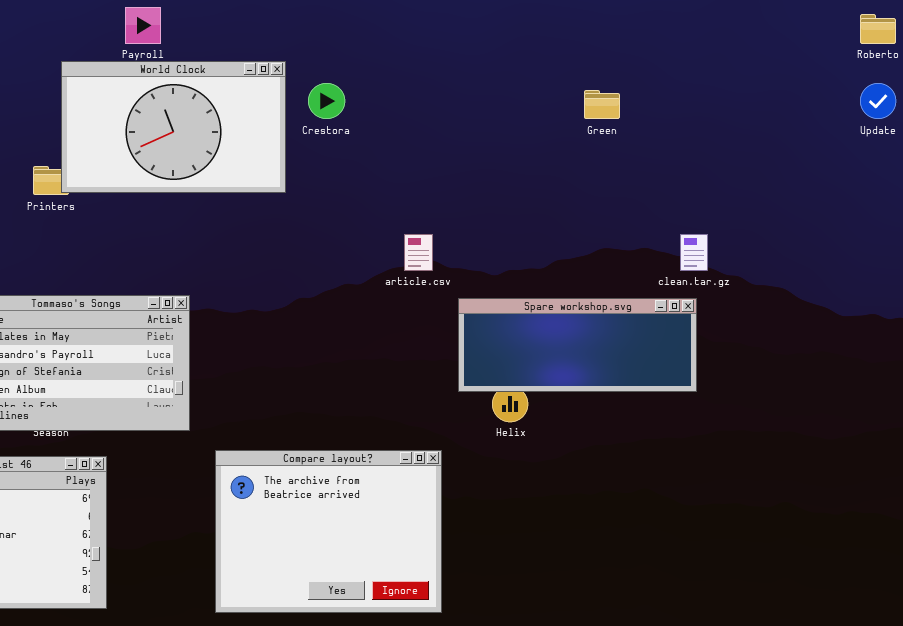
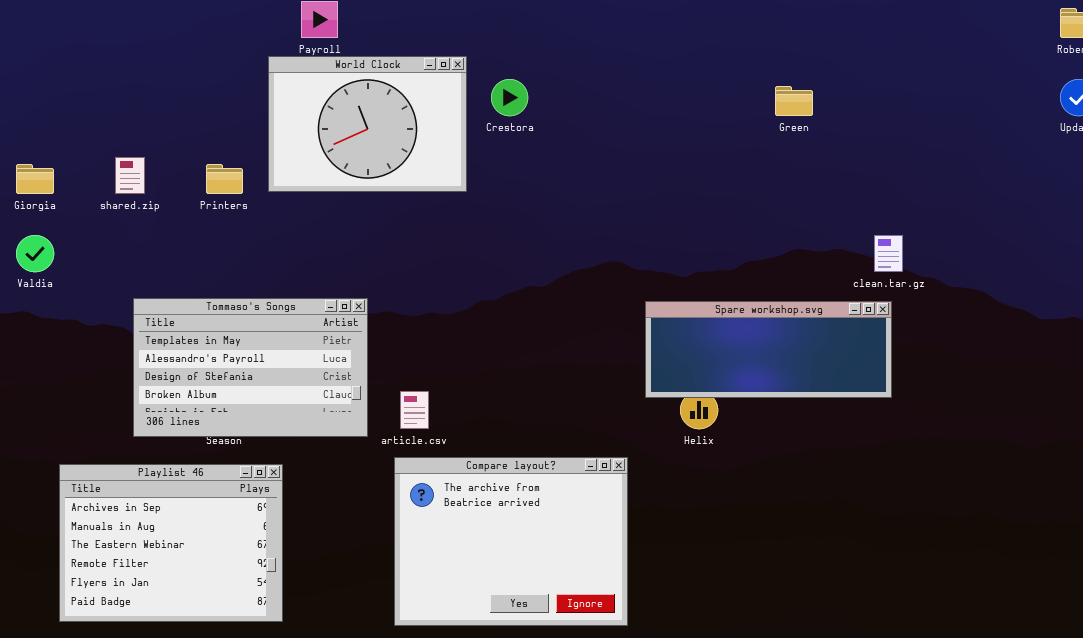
World Clock: [61,61,286,193] -> [268,56,467,192], resized
article.csv: [404,234,433,271] -> [400,391,429,429], moved

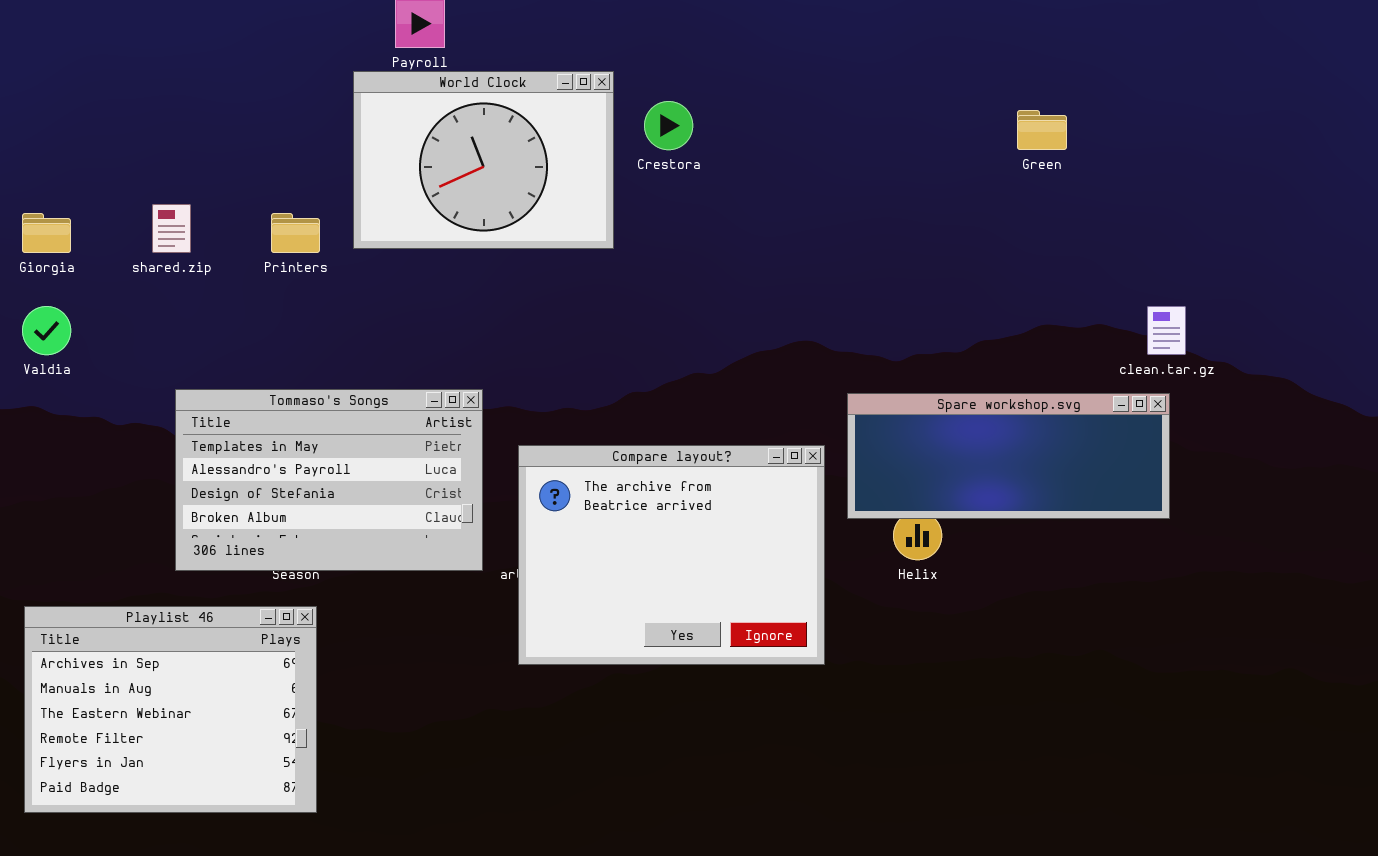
Compare layout?: [394,457,628,626] -> [518,445,825,665], moved
Playlist 46: [59,464,283,622] -> [24,606,317,813], moved

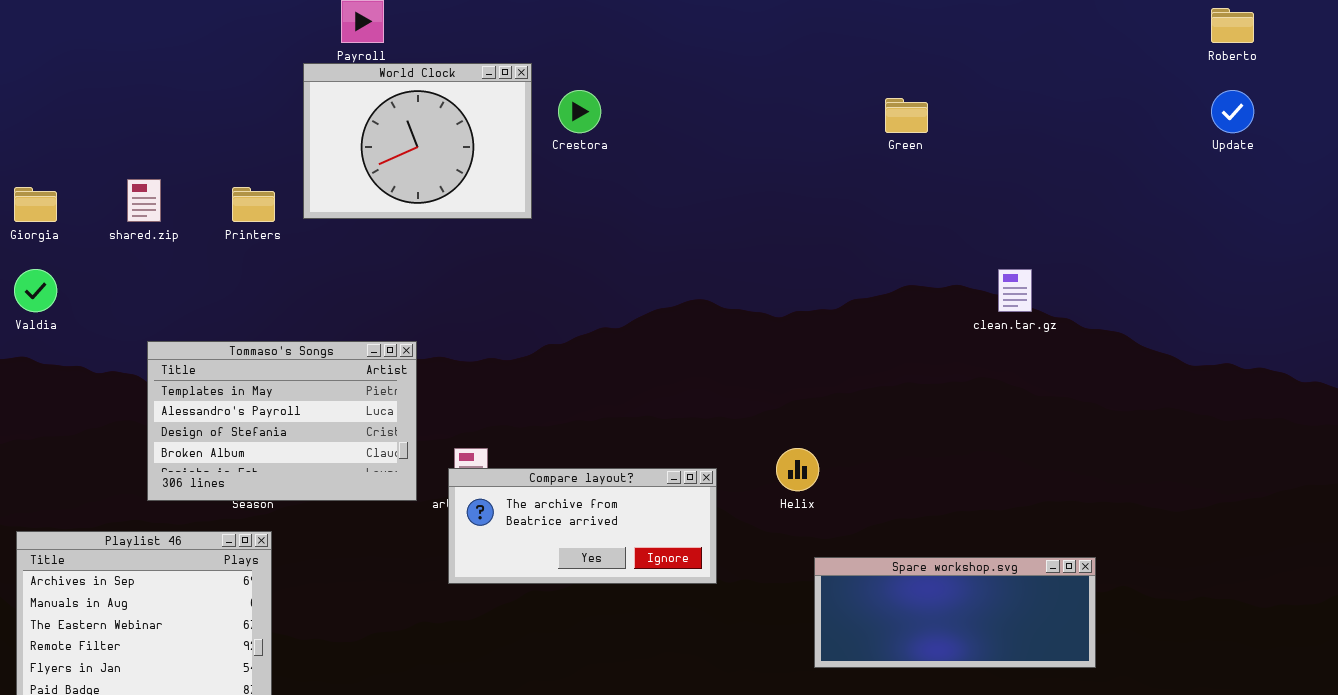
Spare workshop.svg: [847,393,1170,519] -> [814,557,1096,668], moved
Compare layout?: [518,445,825,665] -> [448,468,717,584], resized

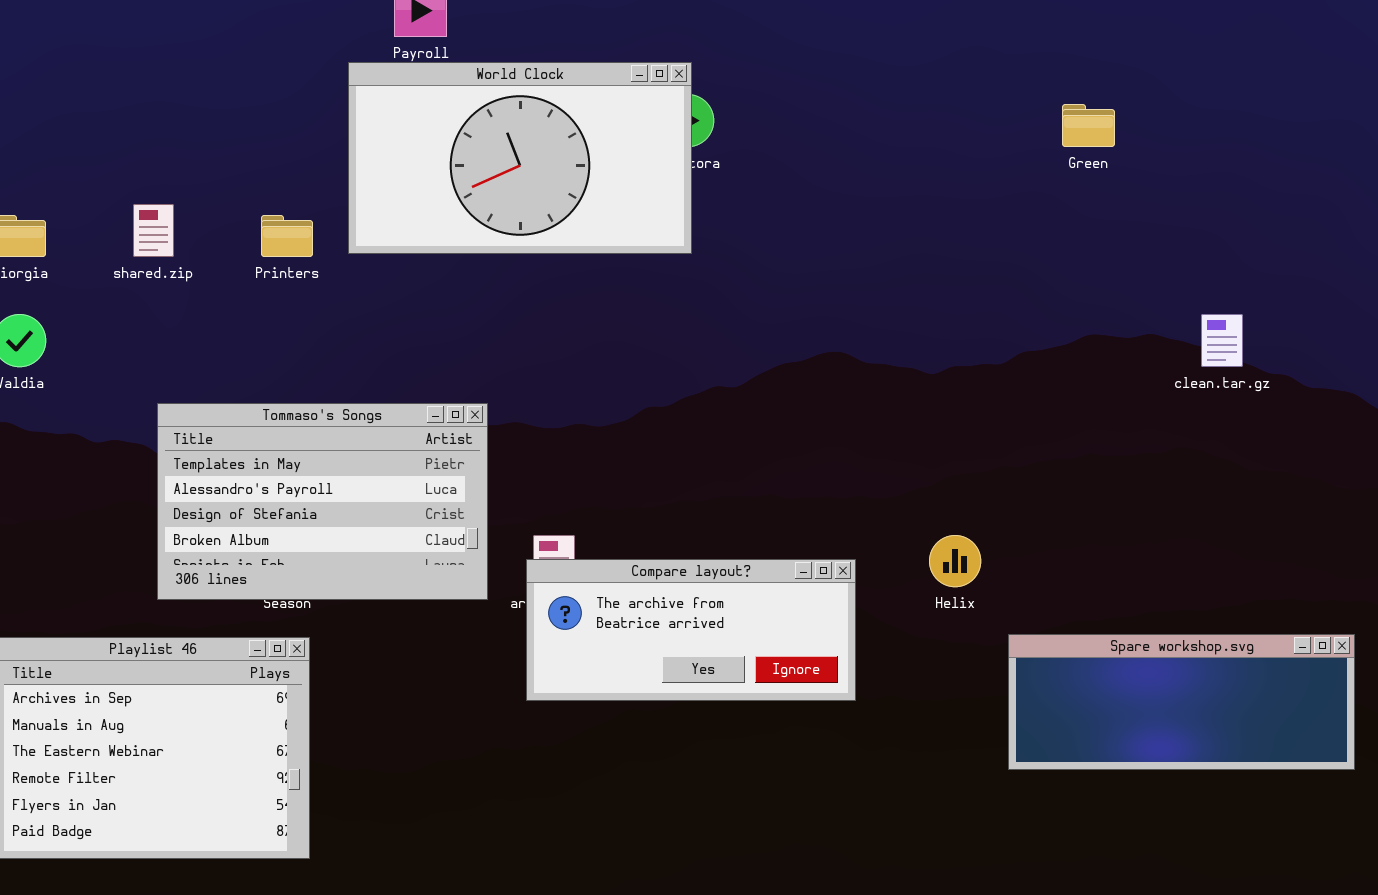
World Clock: [303,63,532,219] -> [348,62,692,254], resized
Spare workshop.svg: [814,557,1096,668] -> [1008,634,1355,770], moved

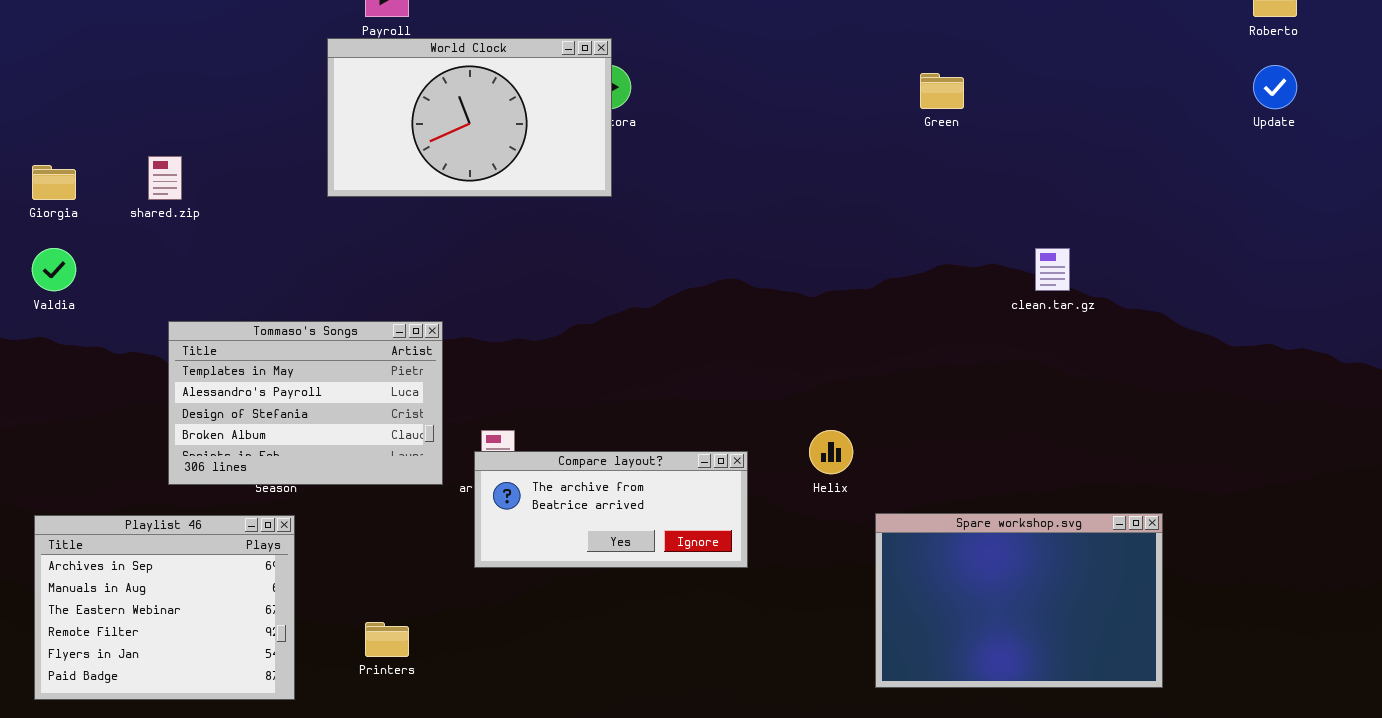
Printers: [261,215,313,257] -> [365,622,409,657], moved
Spare workshop.svg: [1008,634,1355,770] -> [875,513,1163,688], resized

